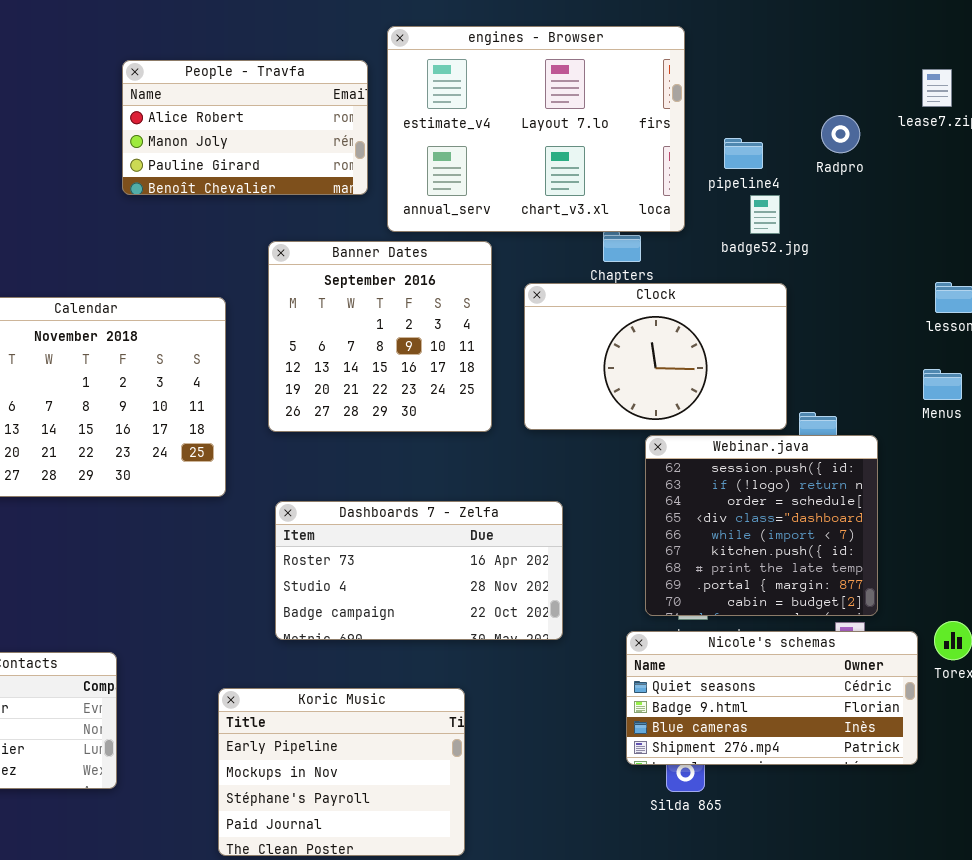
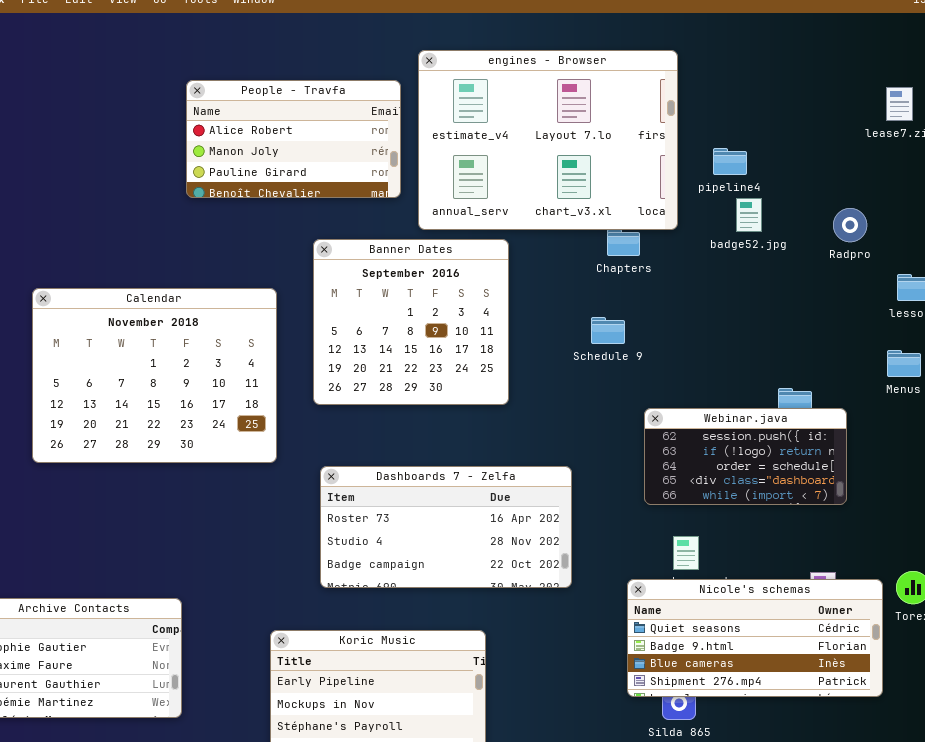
Radpro: [821,115,860,153] -> [833,208,867,242], moved
Clock: [524,283,787,430] -> none, closed
Webinar.java: [645,435,878,616] -> [644,408,847,505], resized

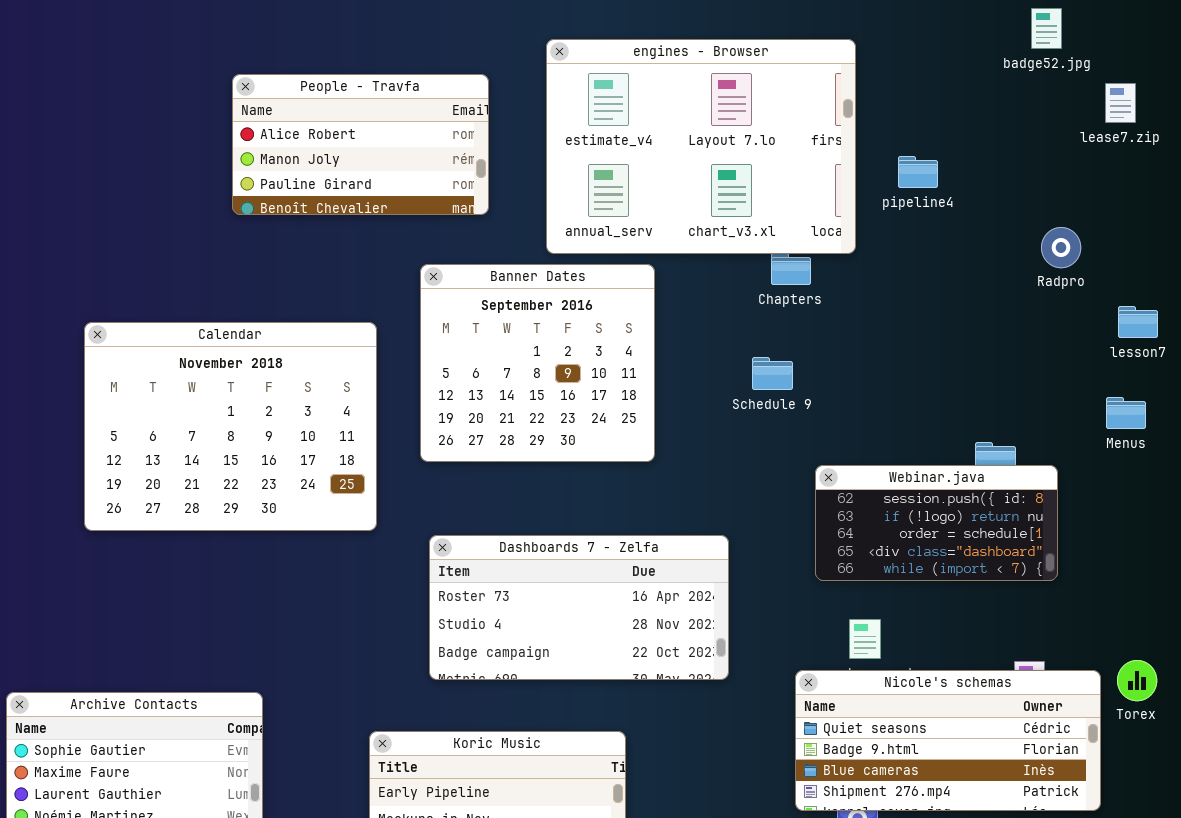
People - Travfa: [186,80,401,198] -> [232,74,489,215], moved
badge52.jpg: [736,198,762,232] -> [1031,8,1062,49], moved

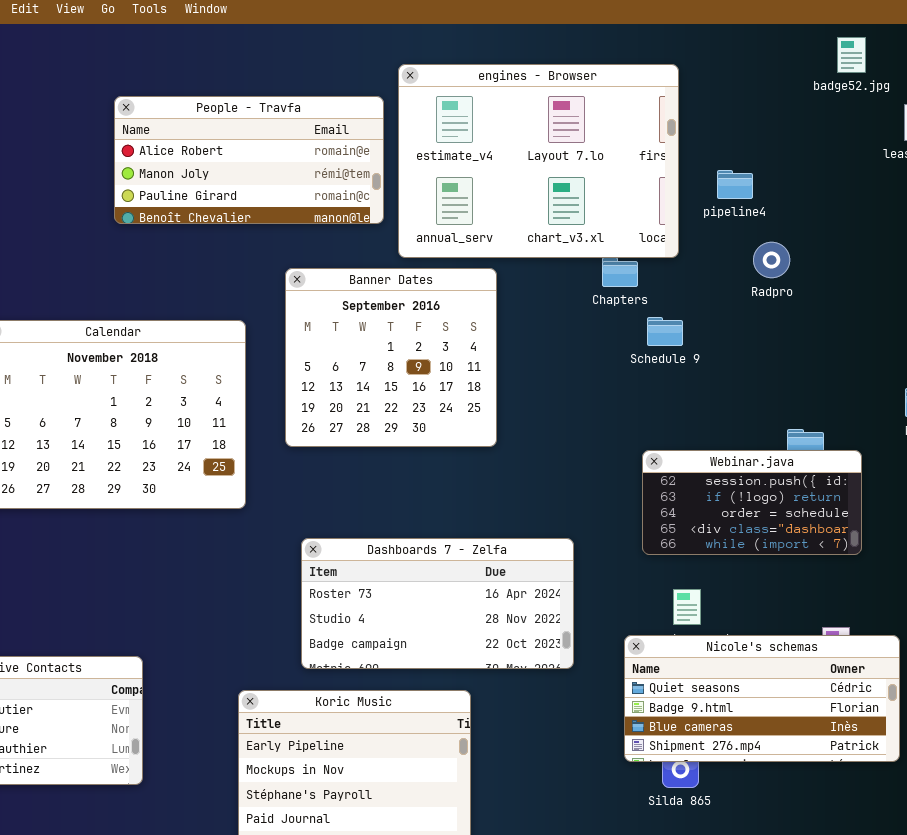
People - Travfa: [232,74,489,215] -> [114,96,384,224], resized
Radpro: [1041,227,1081,268] -> [753,242,790,278], moved
Schedule 9: [752,357,793,390] -> [647,317,683,346], moved
Dashboards 7 - Zelfa: [429,535,729,680] -> [301,538,574,669], moved

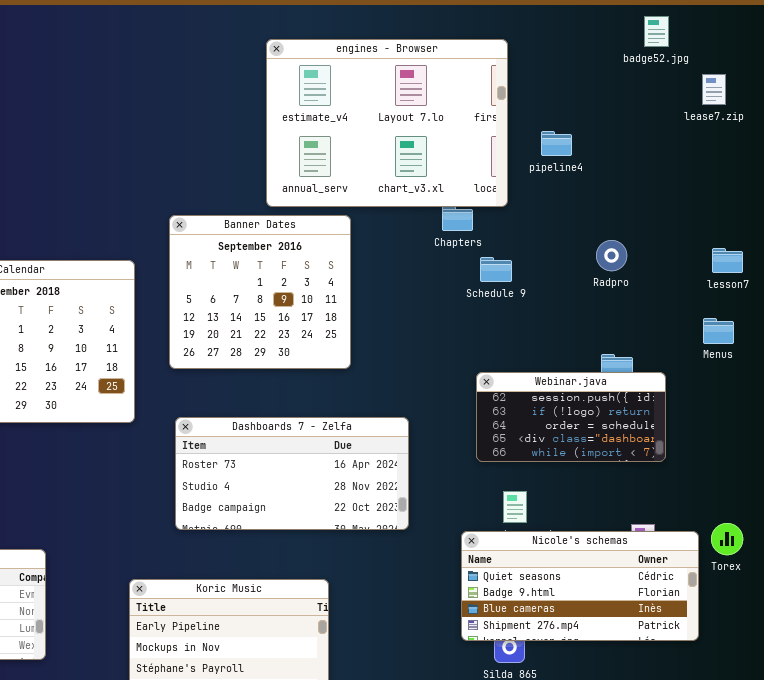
People - Travfa: [114,96,384,224] -> none, closed
Radpro: [753,242,790,278] -> [596,240,627,271], moved
Dashboards 7 - Zelfa: [301,538,574,669] -> [175,417,409,530], moved

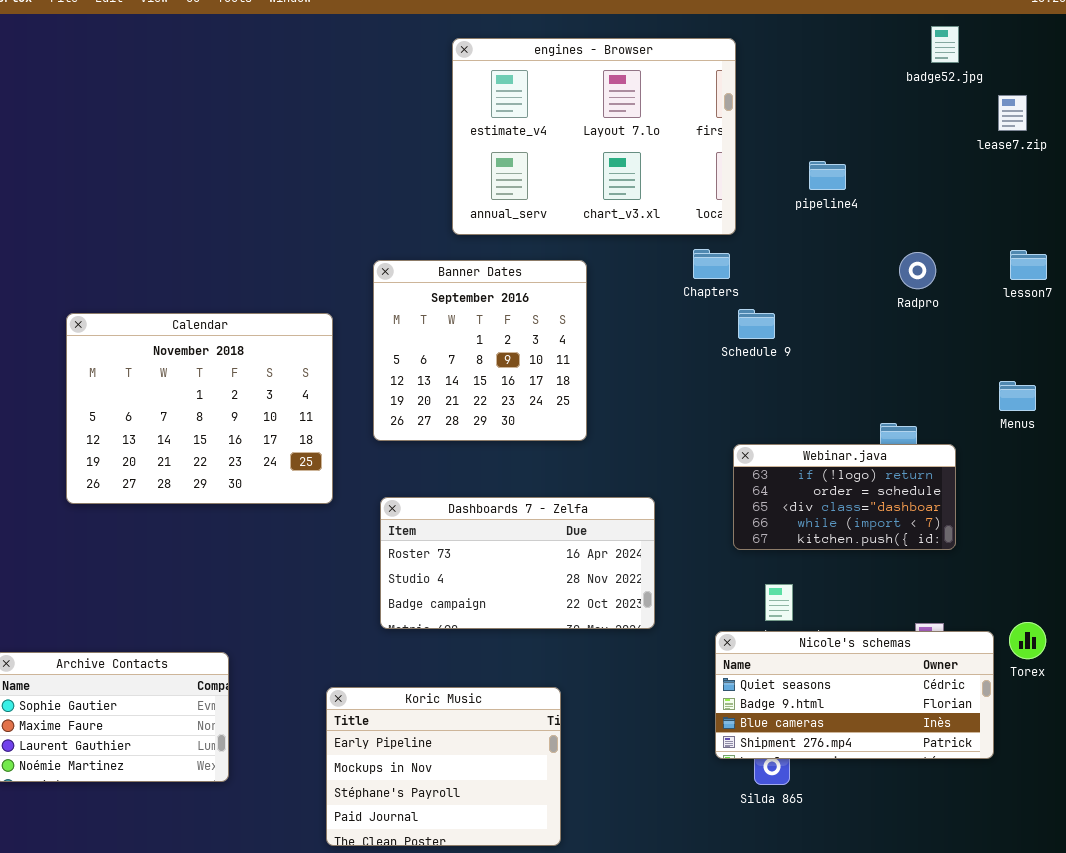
engines - Browser: [266,39,508,207] -> [452,38,736,235], moved
Radpro: [596,240,627,271] -> [899,252,936,289], moved
lesson7: [712,248,743,273] -> [1010,250,1047,280], moved
Webinar.java: [476,372,666,462] -> [733,444,956,550], scrolled down 1 row

